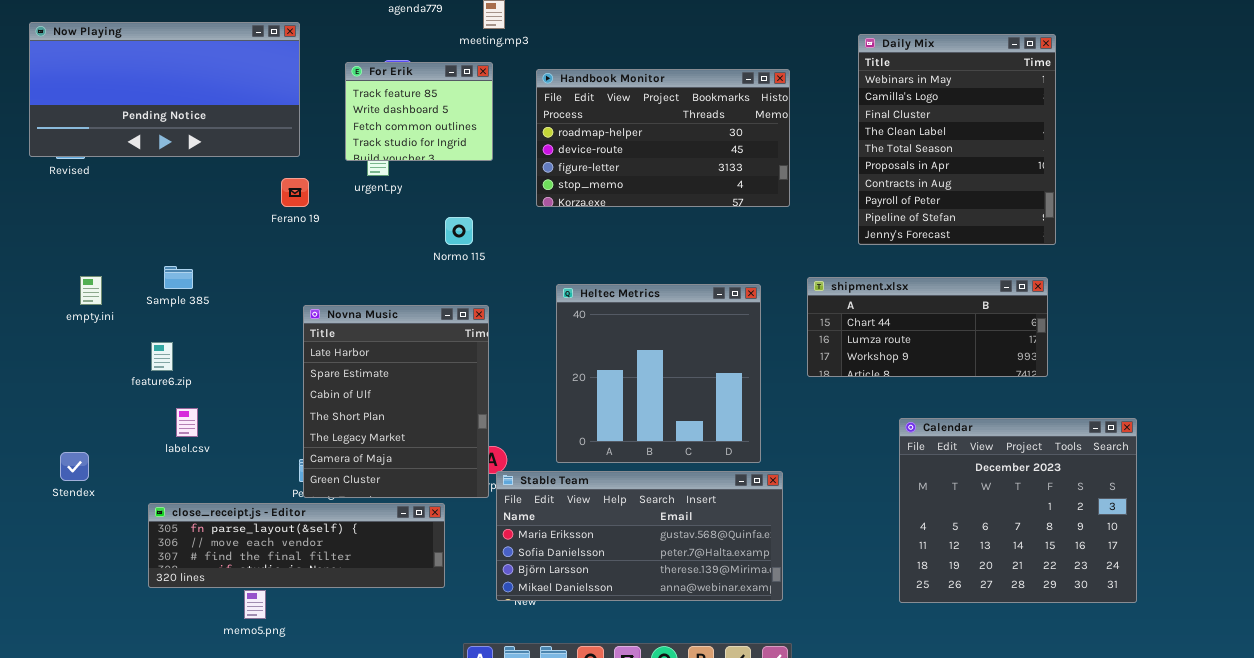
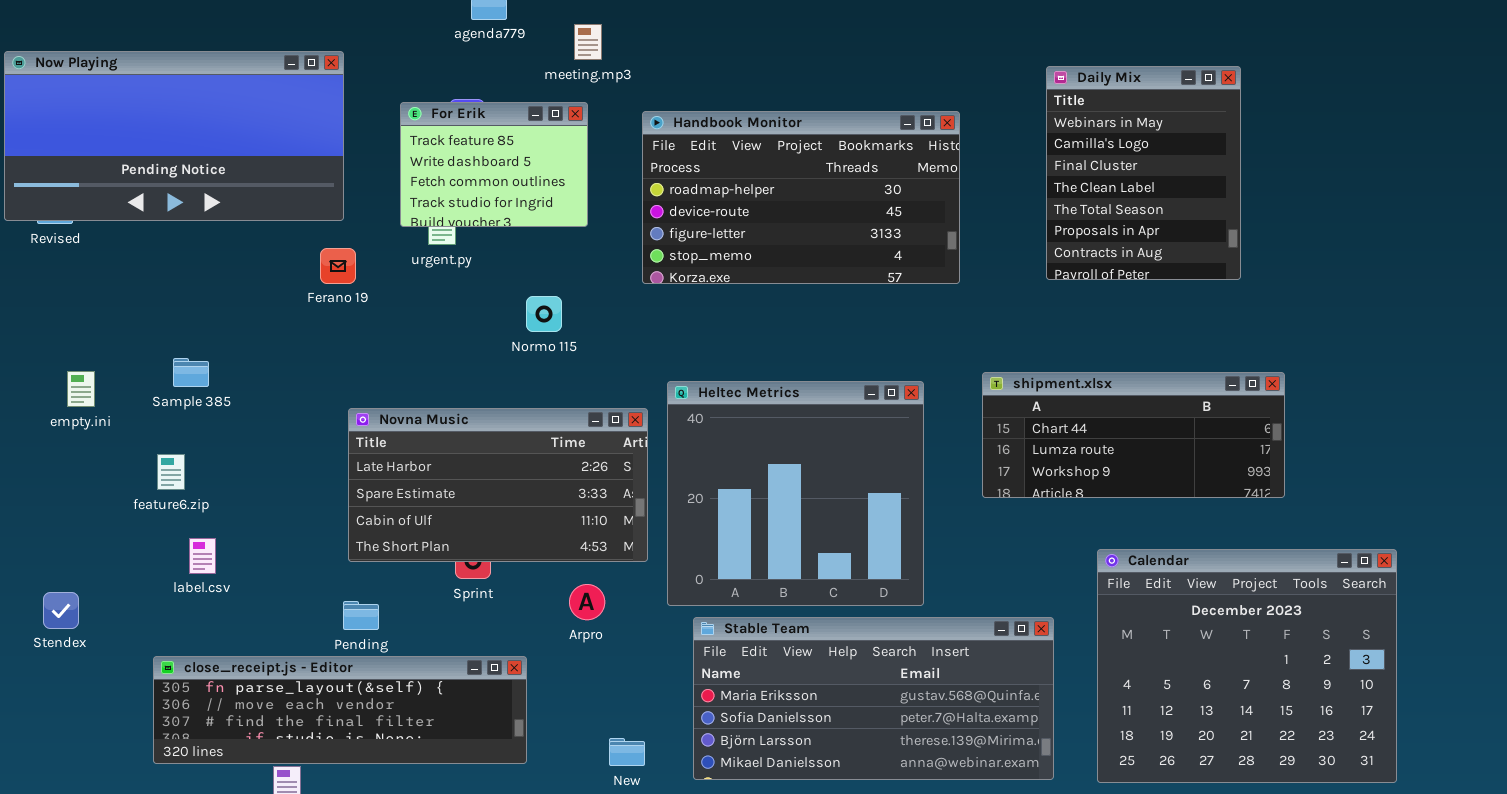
Daily Mix: [858,34,1056,245] -> [1046,66,1241,280], resized
Novna Music: [303,305,489,498] -> [348,408,648,562], resized
Stable Team: [496,471,783,601] -> [693,617,1054,780], moved

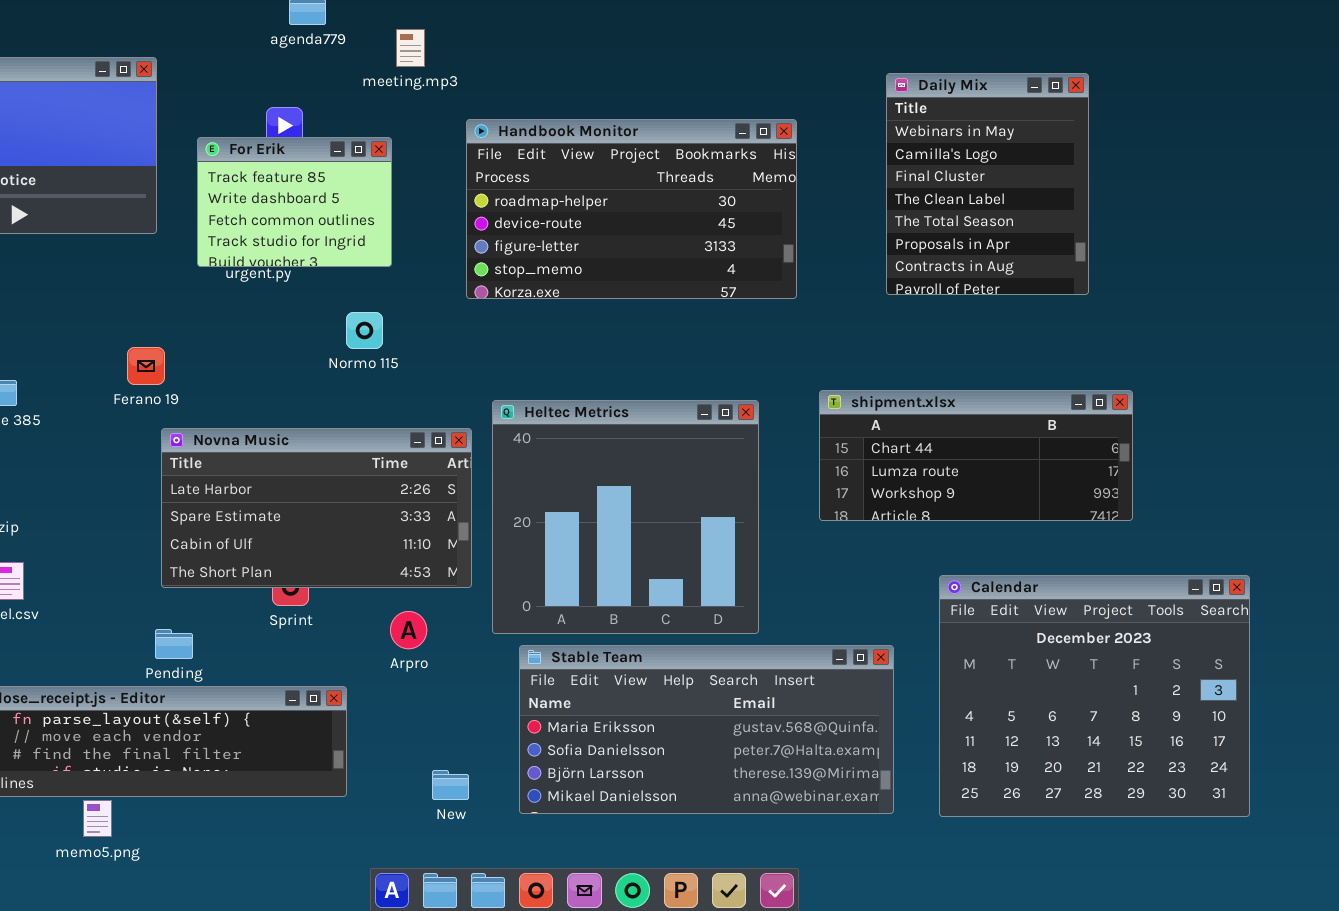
For Erik: [400,102,588,227] -> [197,137,392,267], moved
Ferano 19: [320,248,356,284] -> [127,347,165,385], moved

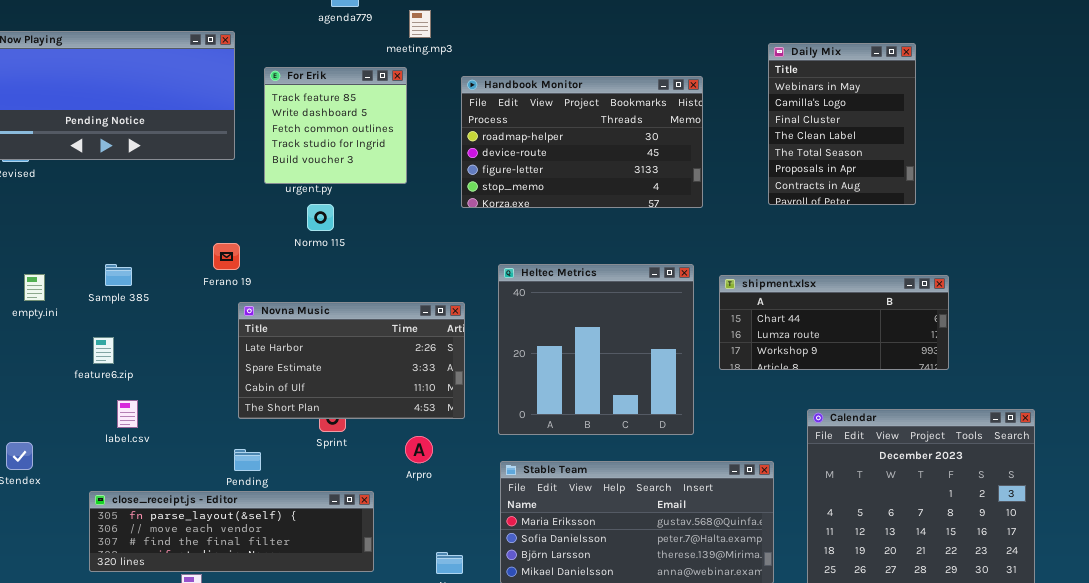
For Erik: [197,137,392,267] -> [264,67,407,184], resized
Normo 115: [346,312,383,349] -> [307,204,334,231], moved
Heltec Metrics: [492,400,759,634] -> [498,264,694,435], moved

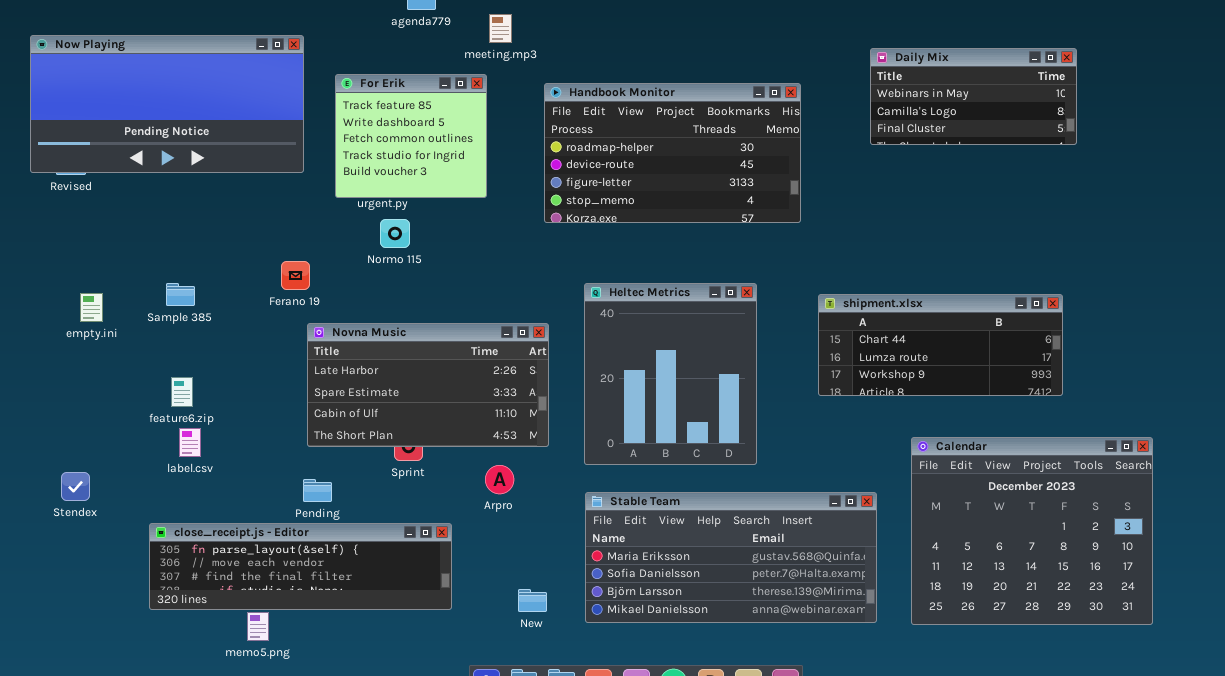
Daily Mix: [768,43,916,205] -> [870,48,1077,145], resized
Heltec Metrics: [498,264,694,435] -> [584,283,757,465], resized
feature6.zip: [93,337,114,364] -> [171,377,193,407], moved

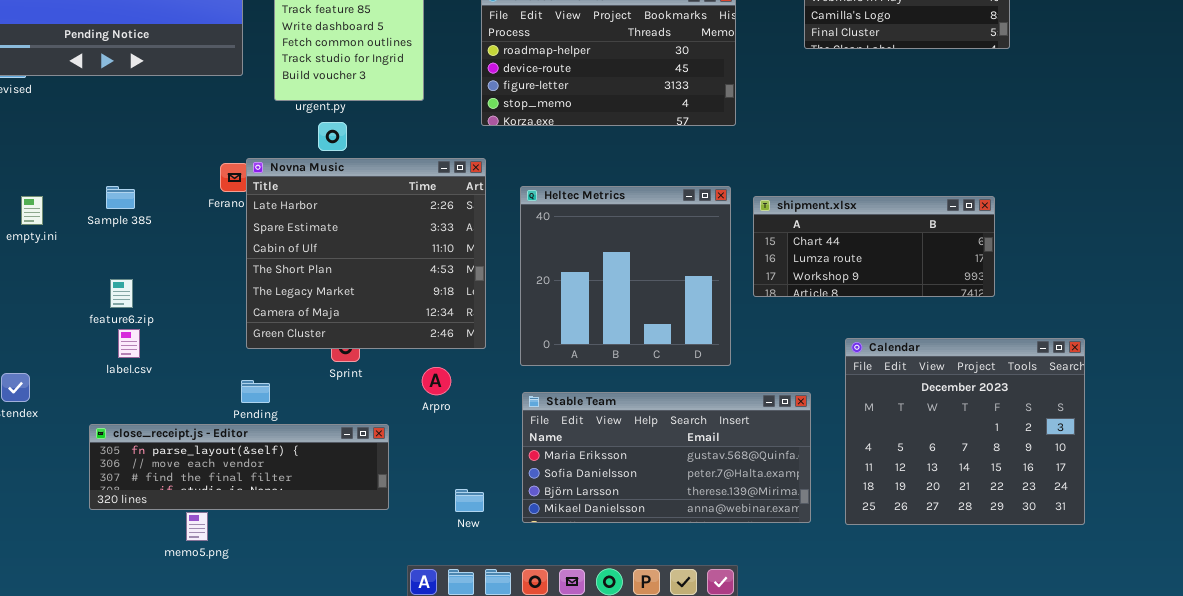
Heltec Metrics: [584,283,757,465] -> [520,186,731,366], resized
Novna Music: [307,323,549,447] -> [246,158,486,349], resized

